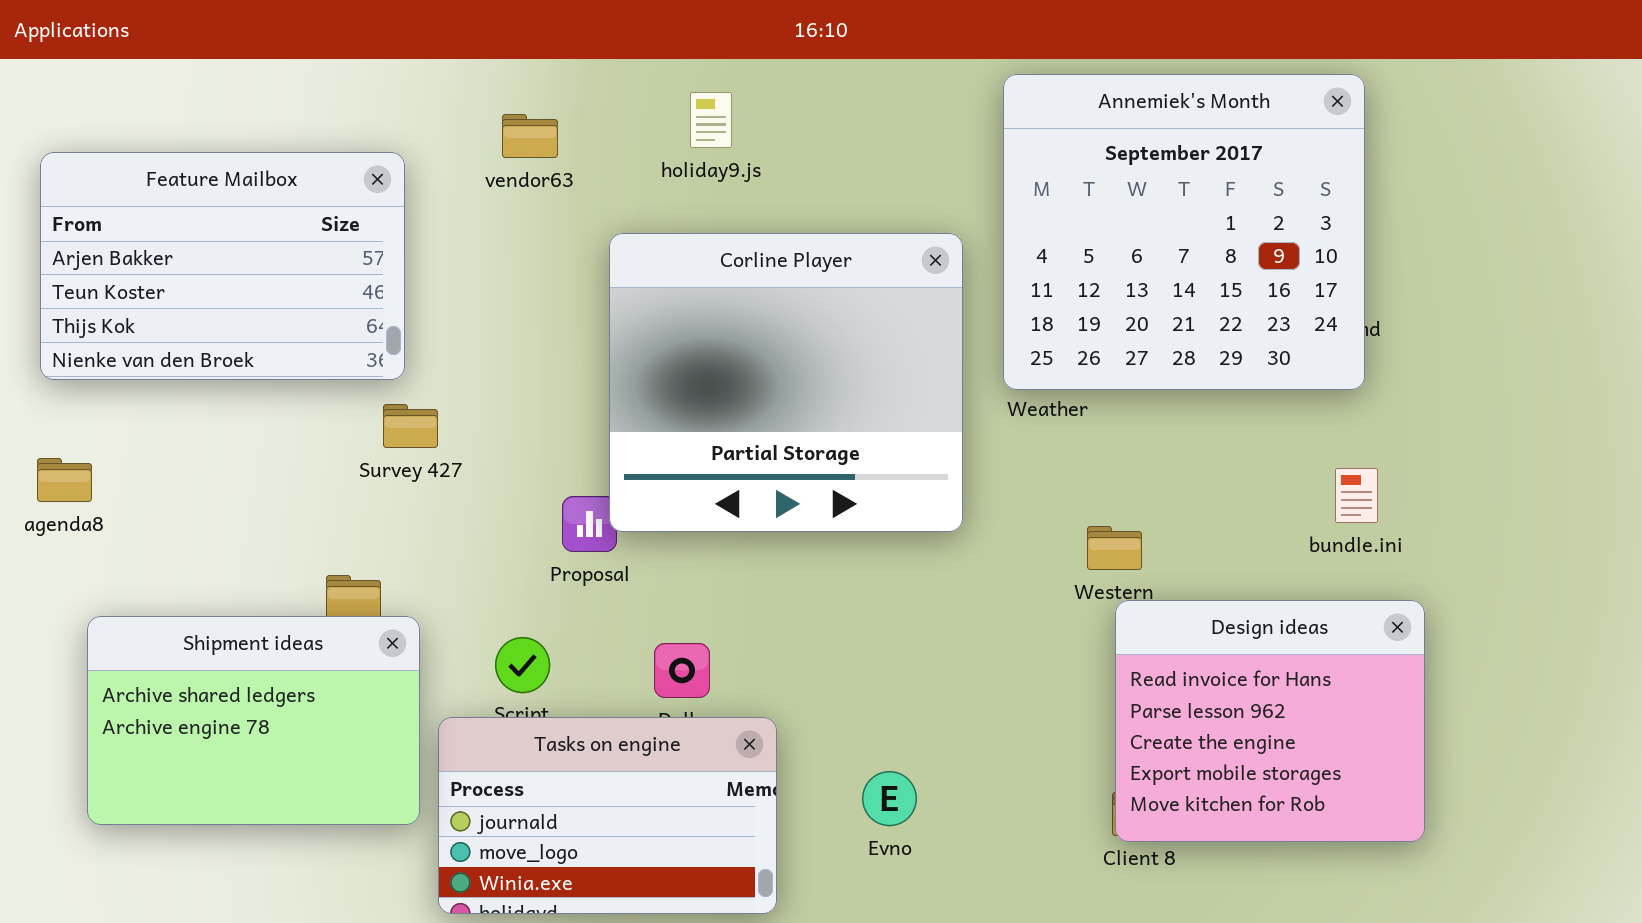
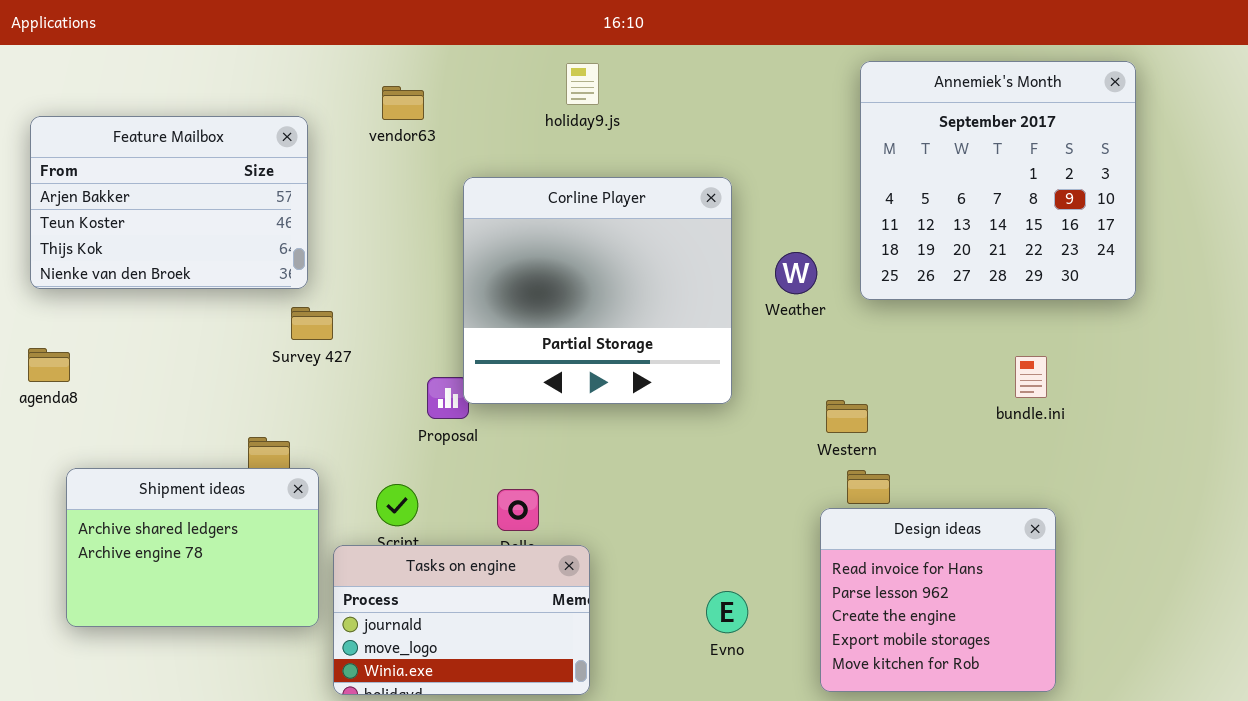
Annemiek's Month: [1003,74,1365,390] -> [860,61,1136,300], moved
holiday9.js: [690,92,732,148] -> [566,63,599,105], moved
Design ideas: [1115,600,1425,842] -> [820,508,1056,692], moved
Evno: [862,771,917,826] -> [706,591,748,633], moved

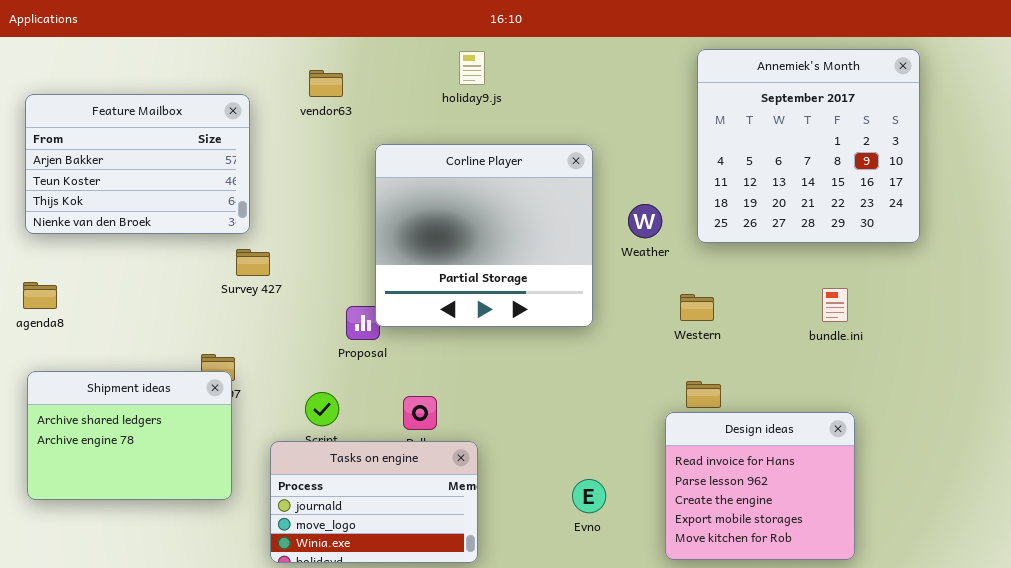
Western: [826,400,868,433] -> [680,294,714,321], moved
Shipment ideas: [66,468,319,627] -> [27,371,232,500], moved

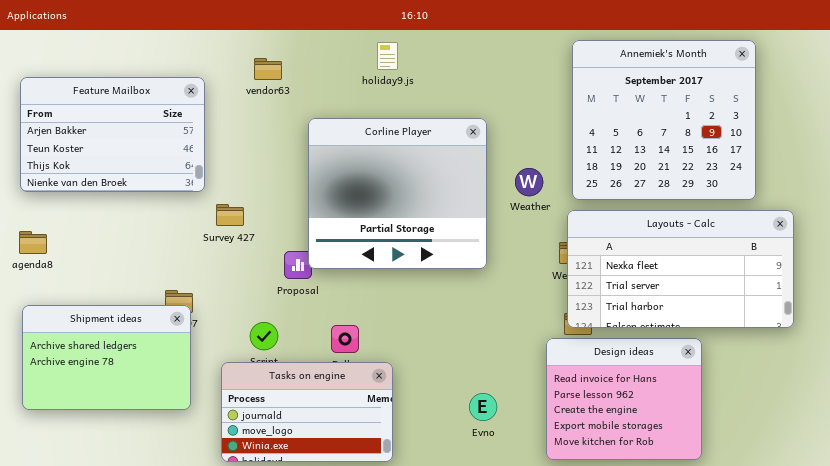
Survey 427: [236,249,270,276] -> [216,204,244,226], moved
Layouts - Calc: none -> [567,210,794,328], opened

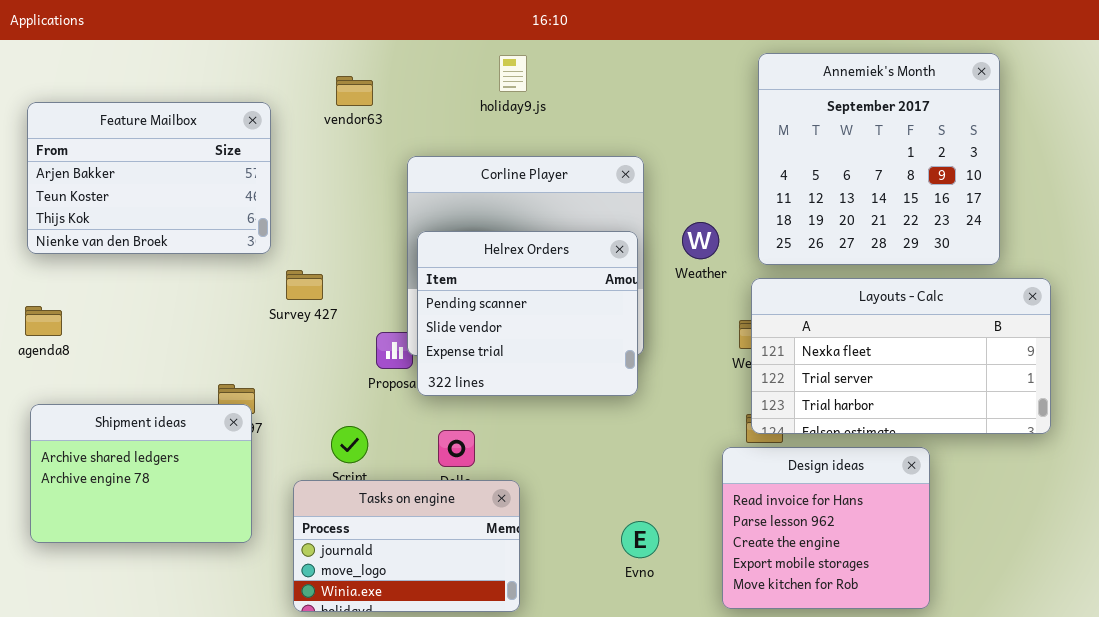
Helrex Orders: none -> [417,231,638,396], opened

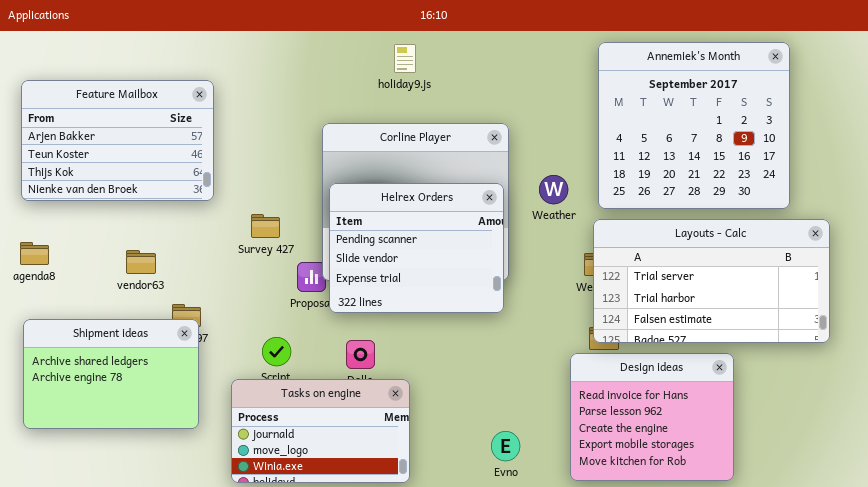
vendor63: [336,76,373,106] -> [126,250,156,274], moved
Survey 427: [286,270,323,300] -> [251,214,280,238], moved
Layouts - Calc: [751,278,1051,434] -> [593,219,830,343], scrolled down 1 row
Evno: [621,521,659,558] -> [491,431,520,461], moved

